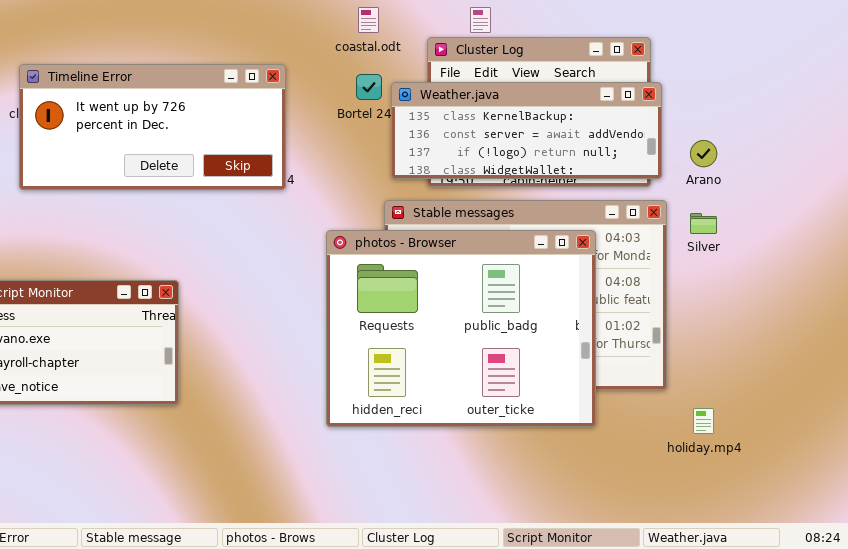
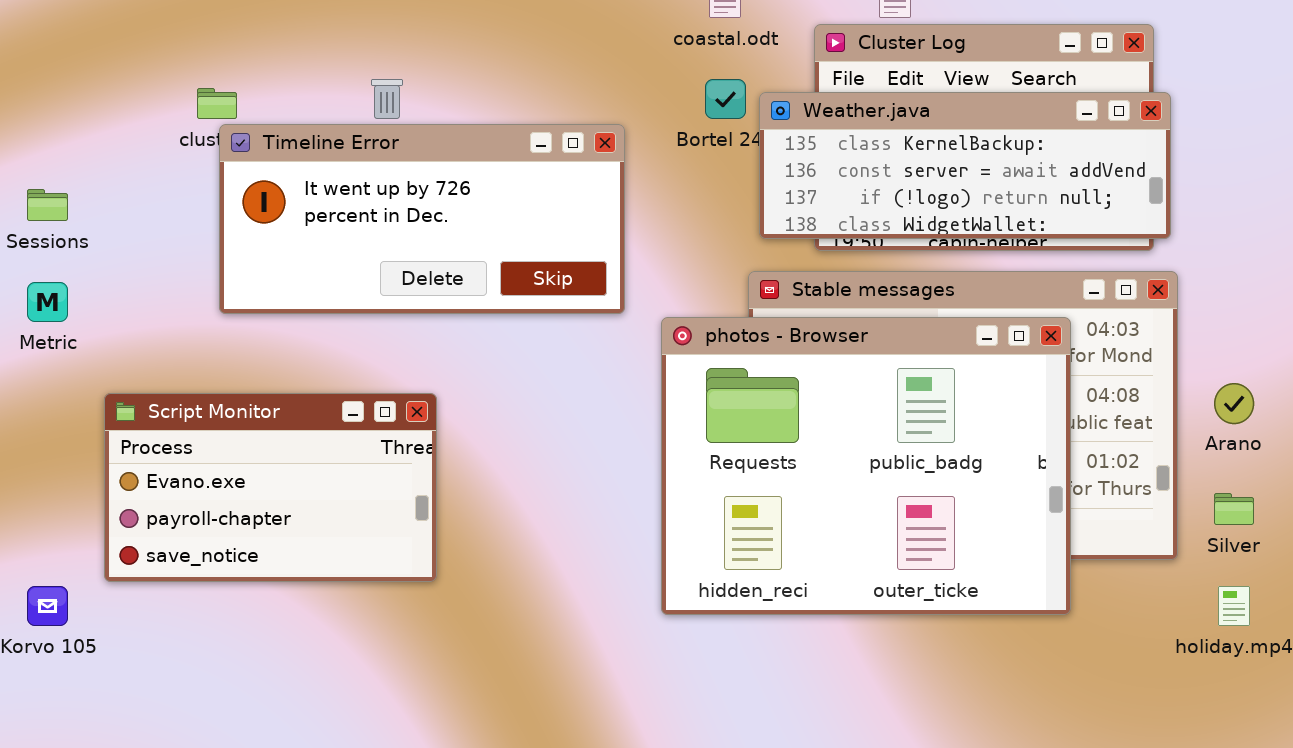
Timeline Error: [19,64,286,190] -> [219,124,625,314], moved
Arano: [690,140,717,167] -> [1214,383,1254,424], moved
Silver: [690,213,717,234] -> [1214,493,1254,525], moved

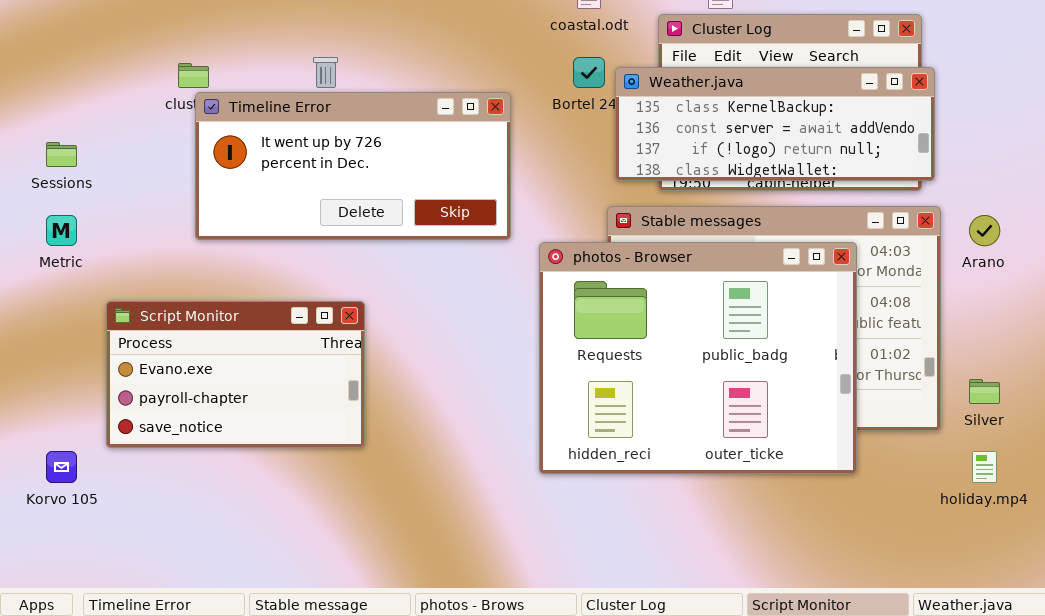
Arano: [1214,383,1254,424] -> [969,215,1000,246], moved

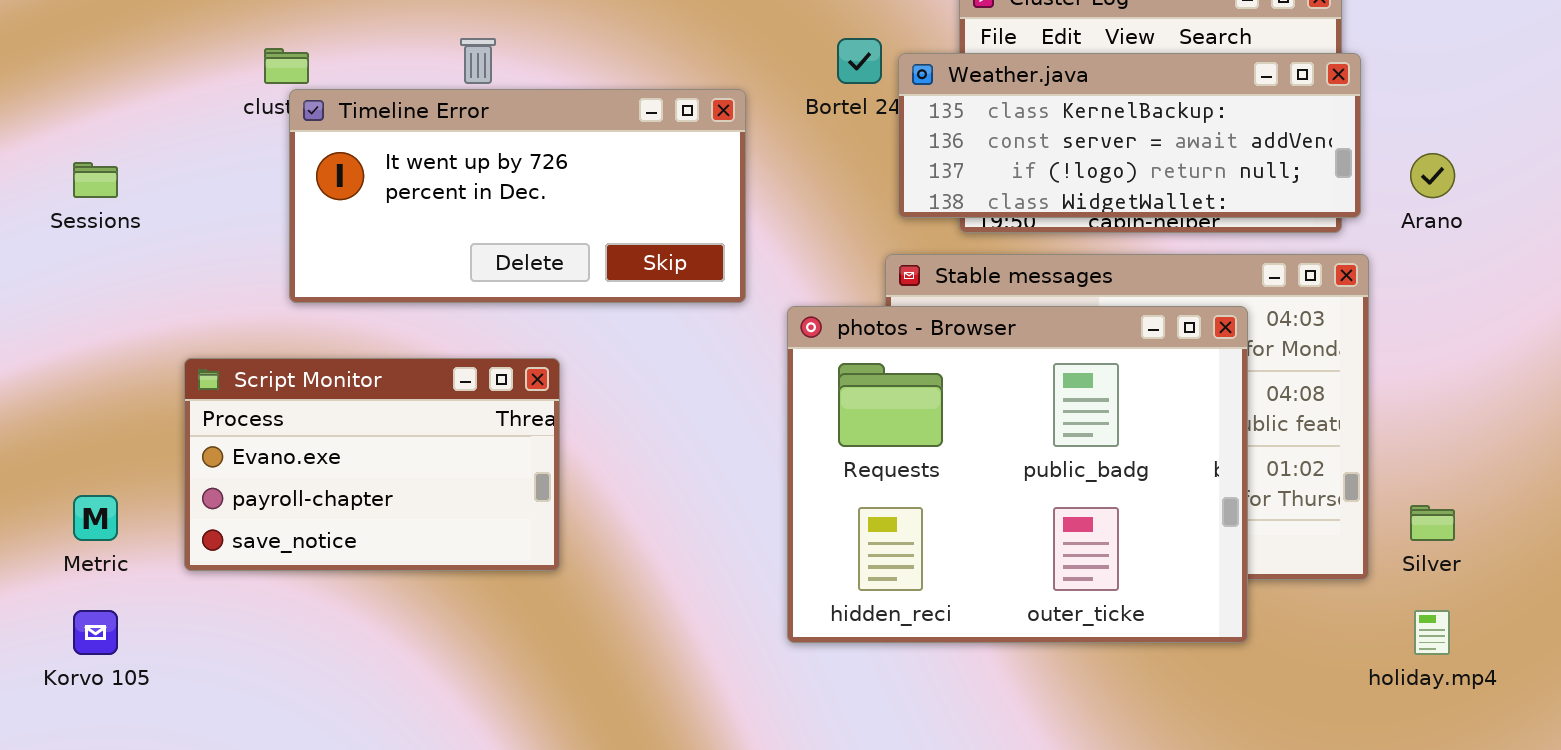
Metric: [46,215,77,246] -> [73,495,118,541], moved
Arano: [969,215,1000,246] -> [1410,153,1455,198], moved
Script Monitor: [106,301,365,448] -> [184,358,560,571], moved

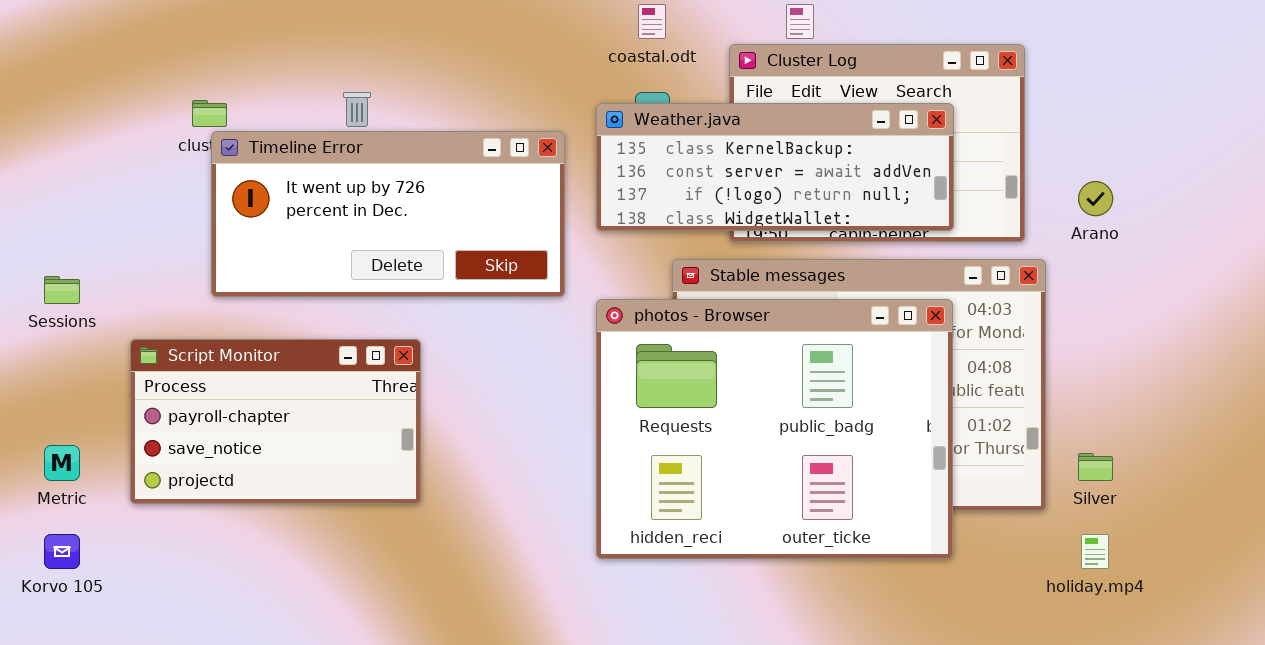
Weather.java: [898,53,1361,218] -> [596,103,954,231], moved
Sessions: [73,162,118,198] -> [44,276,80,304], moved
Script Monitor: [184,358,560,571] -> [130,339,421,504], scrolled down 1 row

